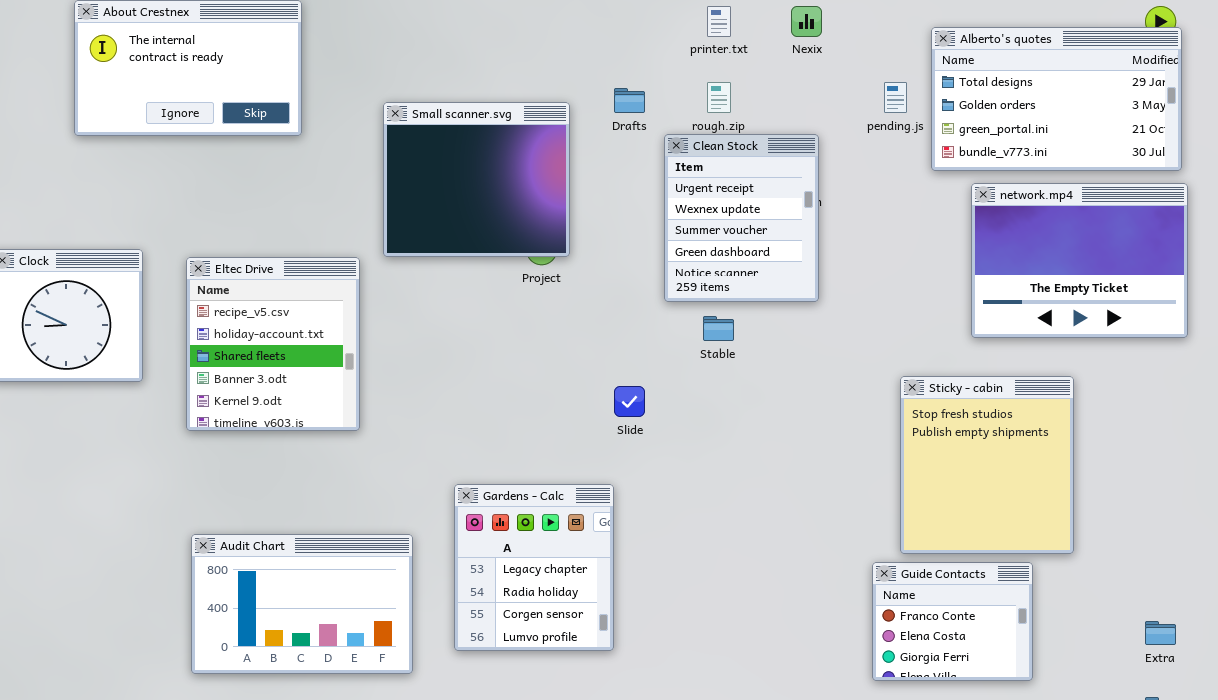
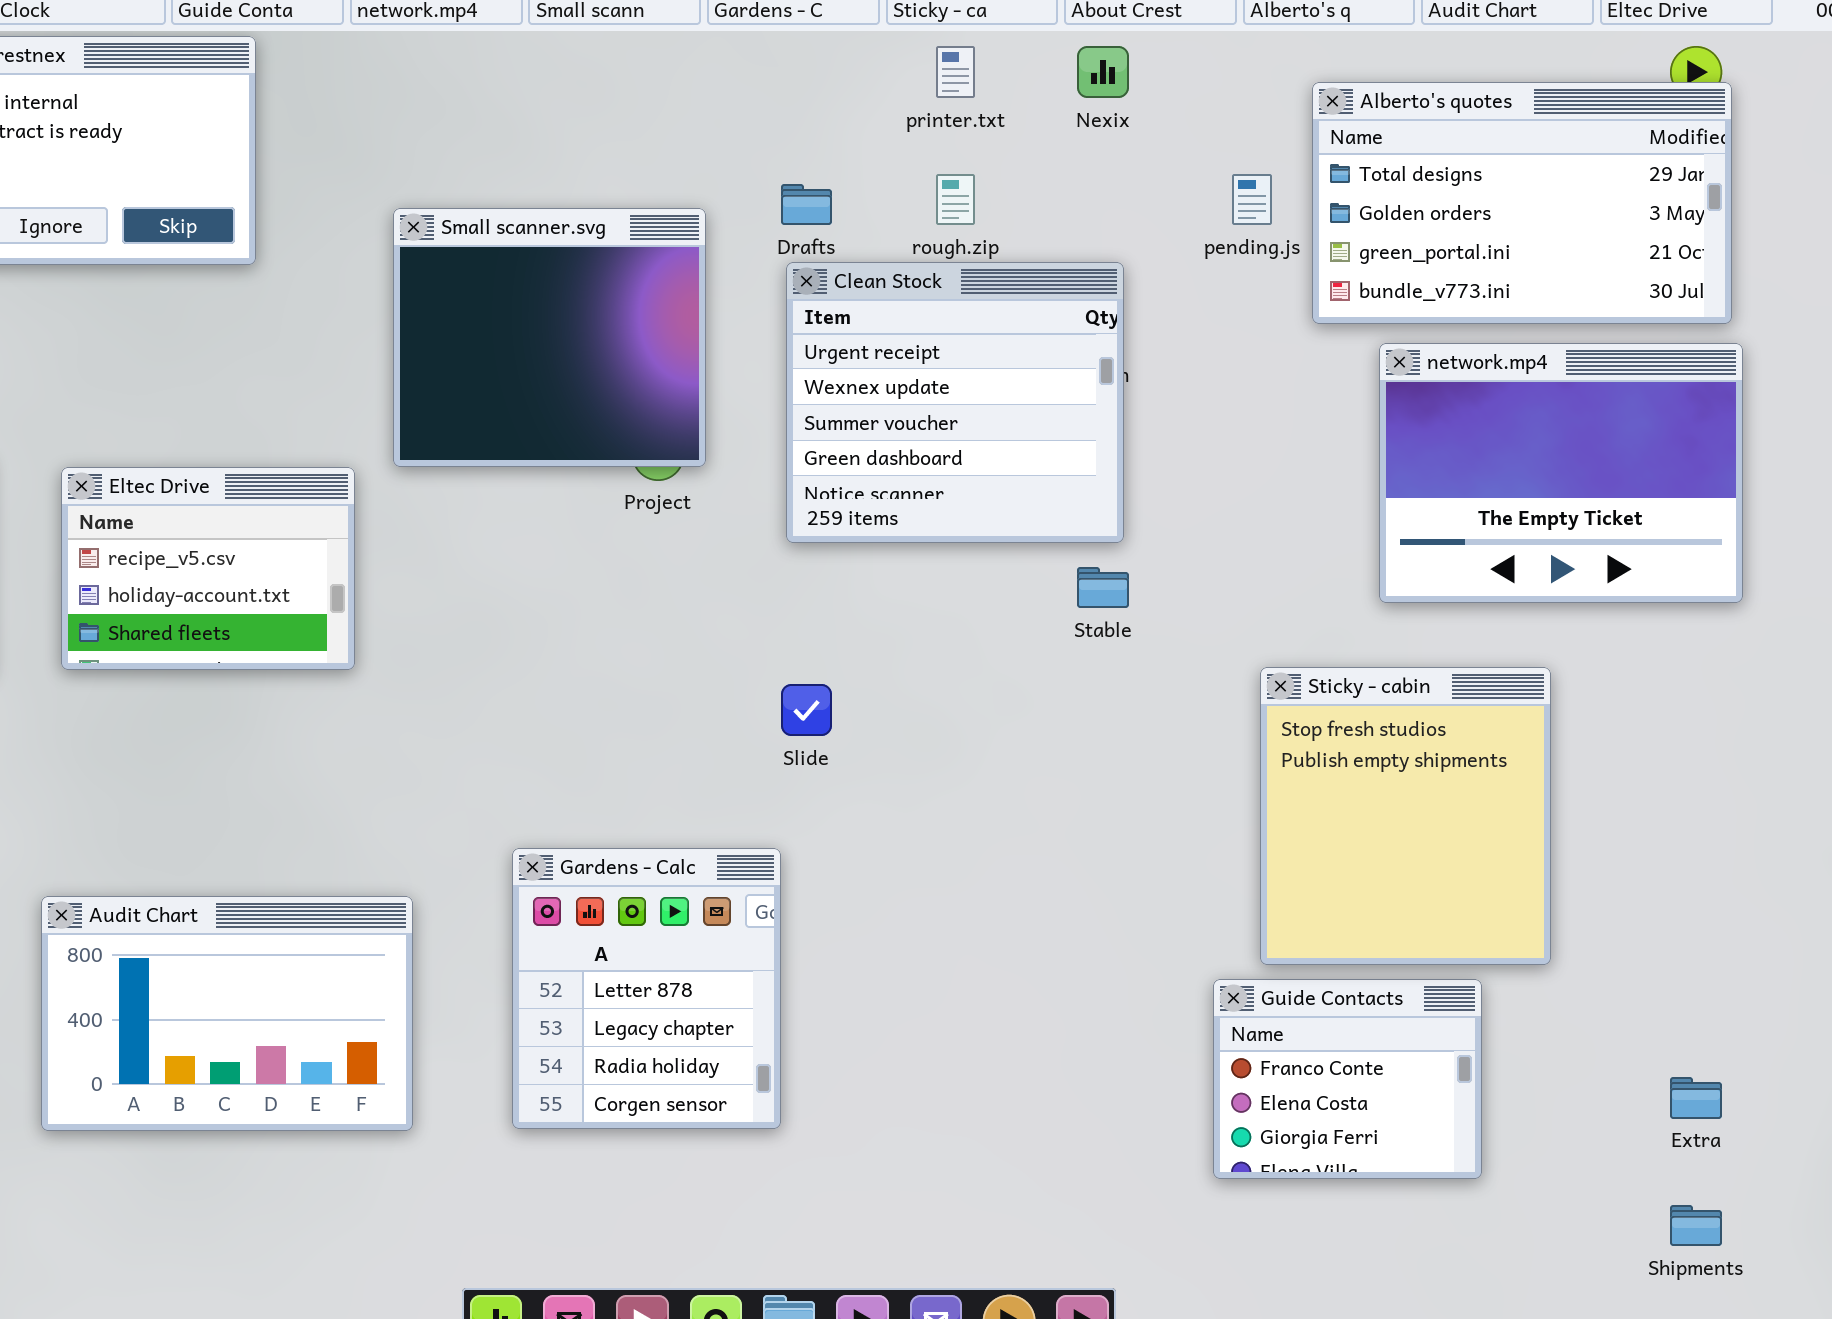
Clean Stock: [664,134,819,302] -> [786,262,1124,543], resized
Eltec Drive: [186,257,360,431] -> [61,467,355,670], resized
Stable: [703,316,734,341] -> [1077,567,1129,608], moved
Gardens - Calc: [454,484,614,651] -> [512,848,781,1129], scrolled up 1 row
Audit Chart: [191,534,413,674] -> [41,896,413,1131], moved

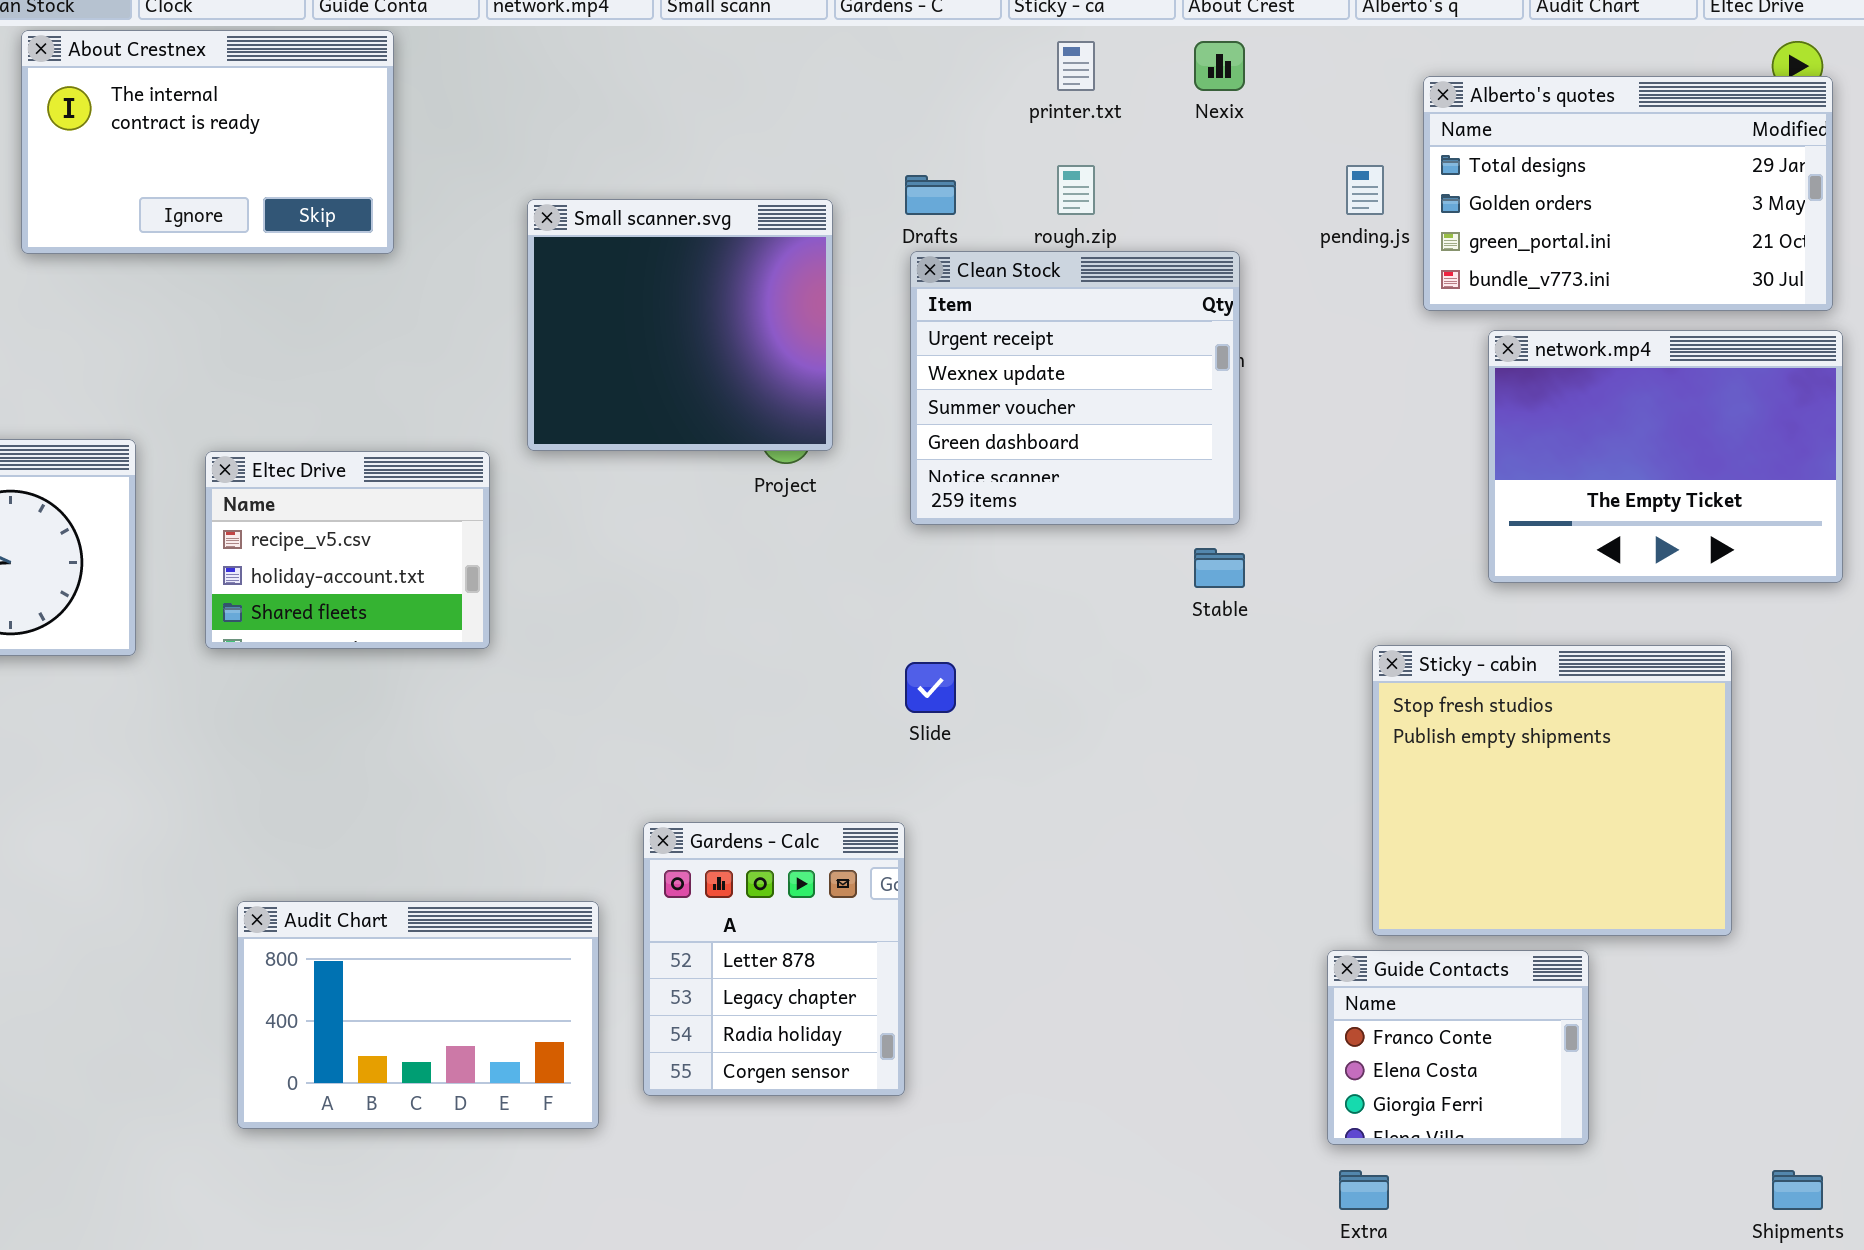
Sticky - cabin: [1260,667,1551,965] -> [1372,645,1732,936], resized
Audit Chart: [41,896,413,1131] -> [237,901,599,1129], moved
Extra: [1670,1077,1722,1119] -> [1339,1170,1389,1210], moved

